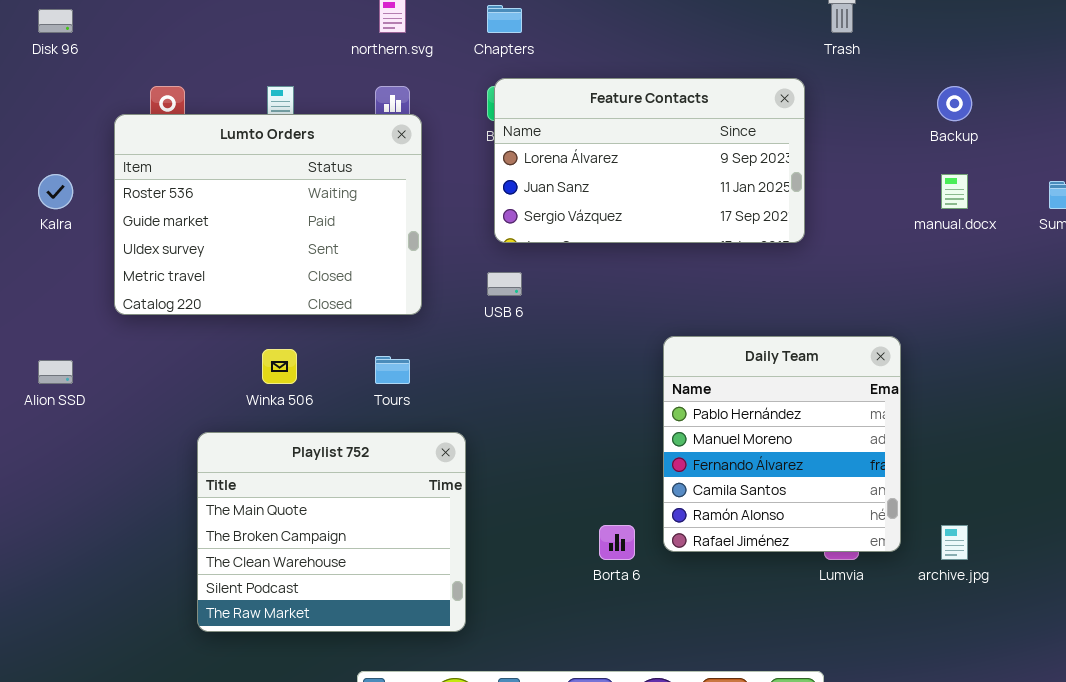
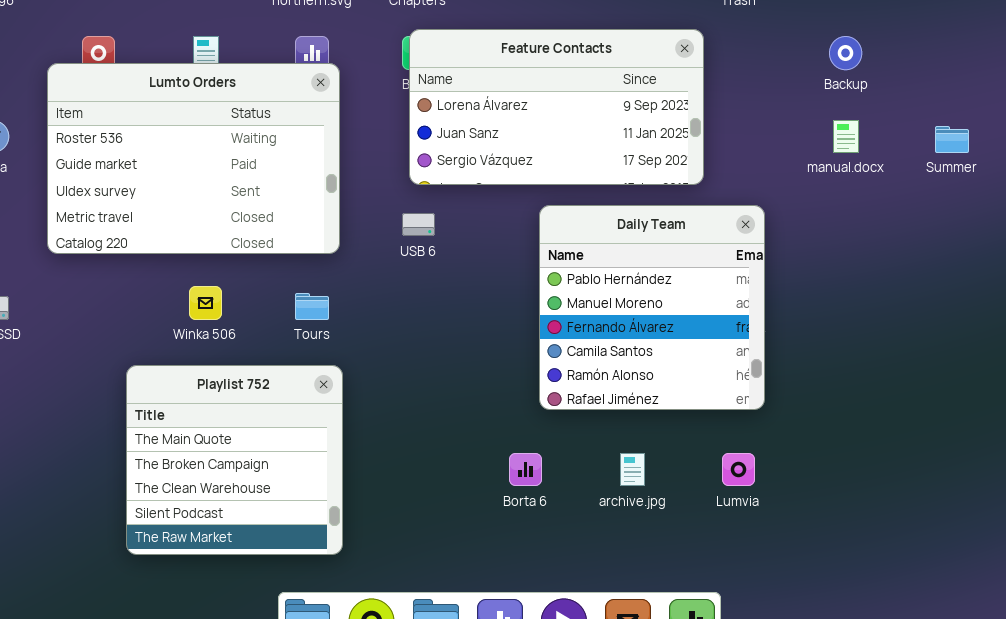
Daily Team: [663,336,901,552] -> [539,205,765,410], moved
Playlist 752: [197,432,466,632] -> [126,365,343,555], resized
archive.jpg: [941,525,968,560] -> [620,453,645,486], moved

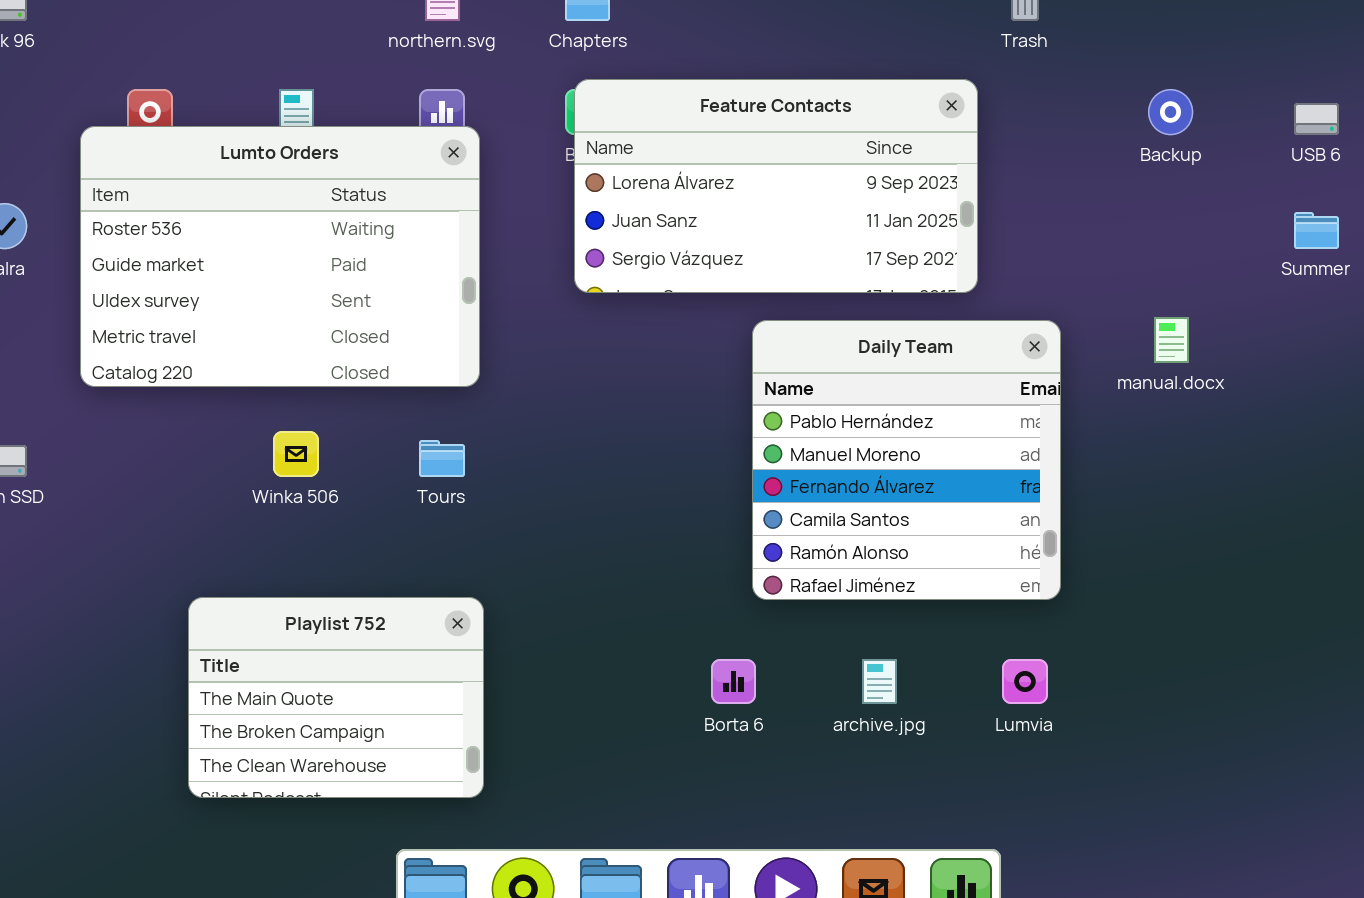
manual.docx: [833,120,859,153] -> [1154,317,1189,363], moved
USB 6: [402,213,435,236] -> [1294,103,1339,135], moved
Playlist 752: [126,365,343,555] -> [188,597,484,798], resized

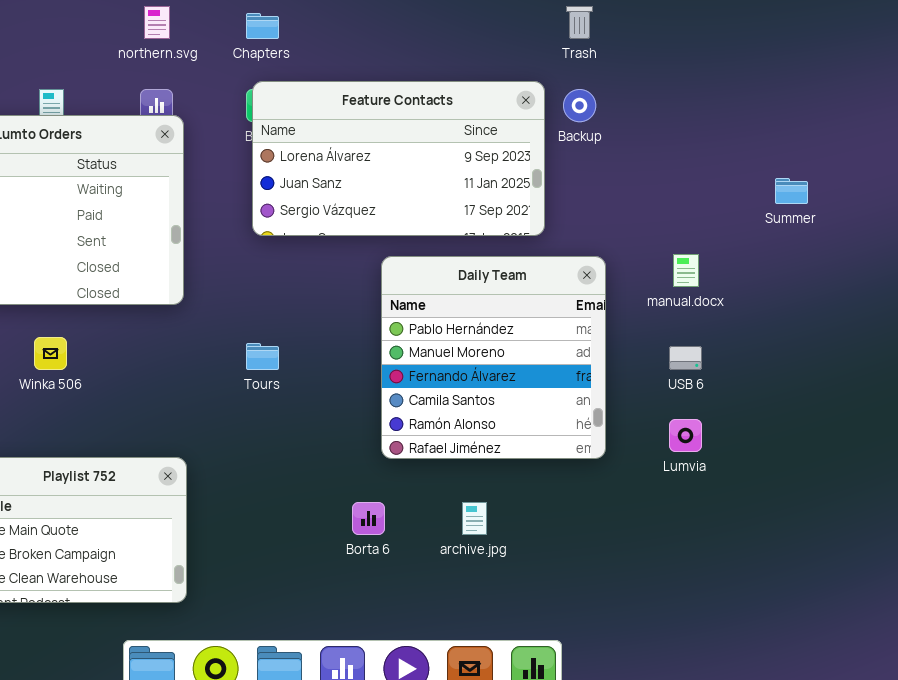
Backup: [1148,89,1193,135] -> [563,89,596,122], moved
USB 6: [1294,103,1339,135] -> [669,346,702,370], moved
Tours: [419,440,465,477] -> [246,343,279,370], moved
Lumvia: [1002,659,1048,704] -> [669,419,702,452], moved

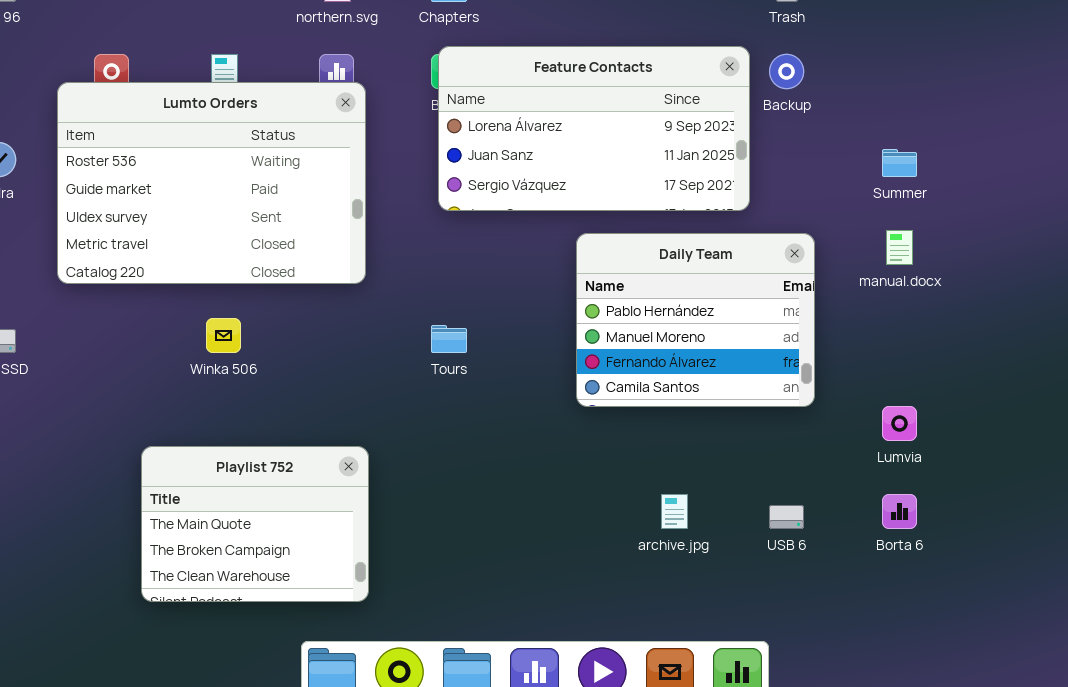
Summer: [775,178,808,204] -> [882,149,917,177], moved
Daily Team: [381,256,606,459] -> [576,233,815,407], resized
USB 6: [669,346,702,370] -> [769,505,804,529], moved
Borta 6: [352,502,385,535] -> [882,494,917,529], moved

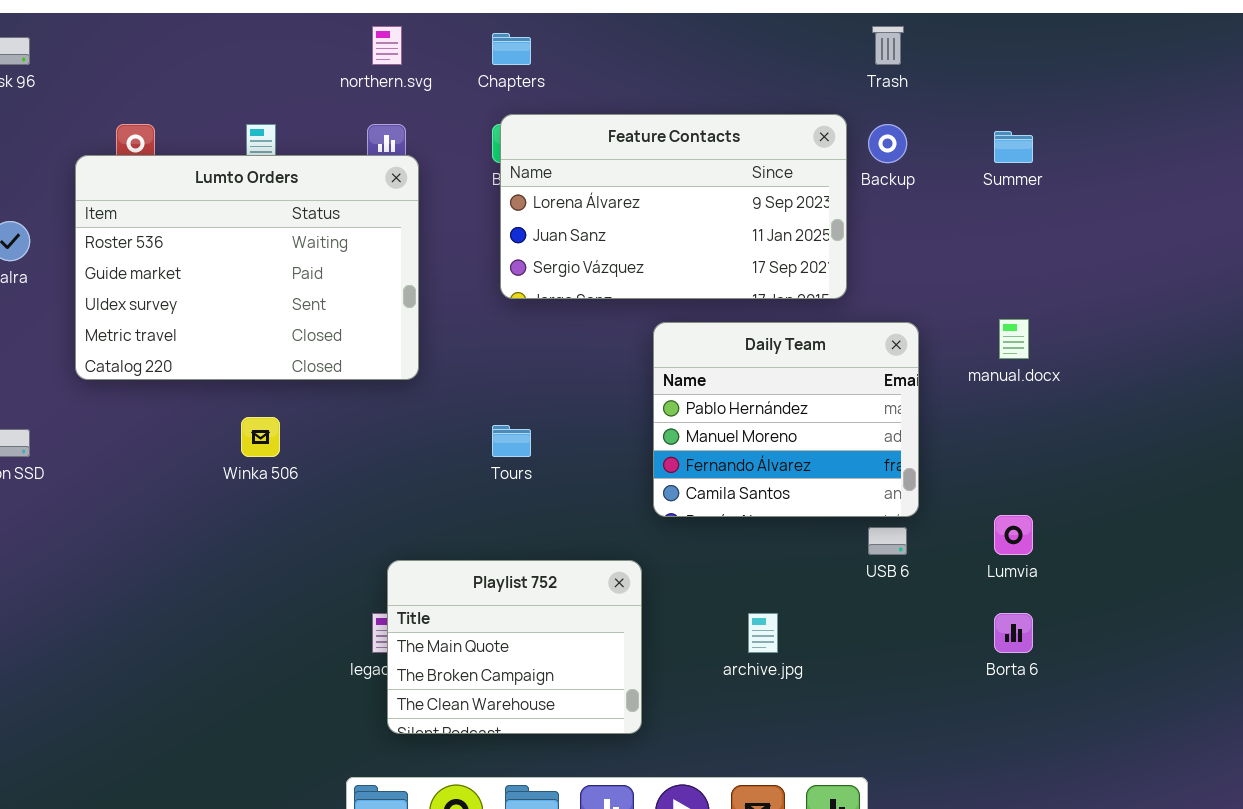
Summer: [882,149,917,177] -> [994,131,1033,163], moved
Playlist 752: [141,446,369,602] -> [387,560,642,734], moved
USB 6: [769,505,804,529] -> [868,527,907,555], moved

